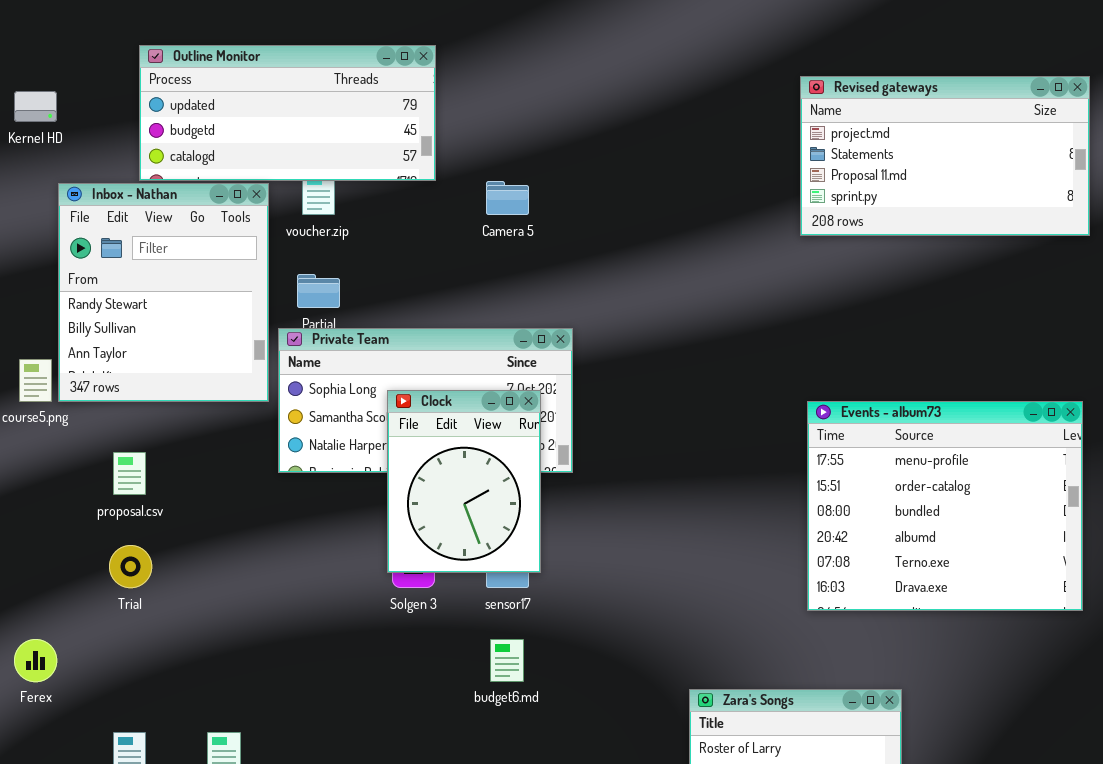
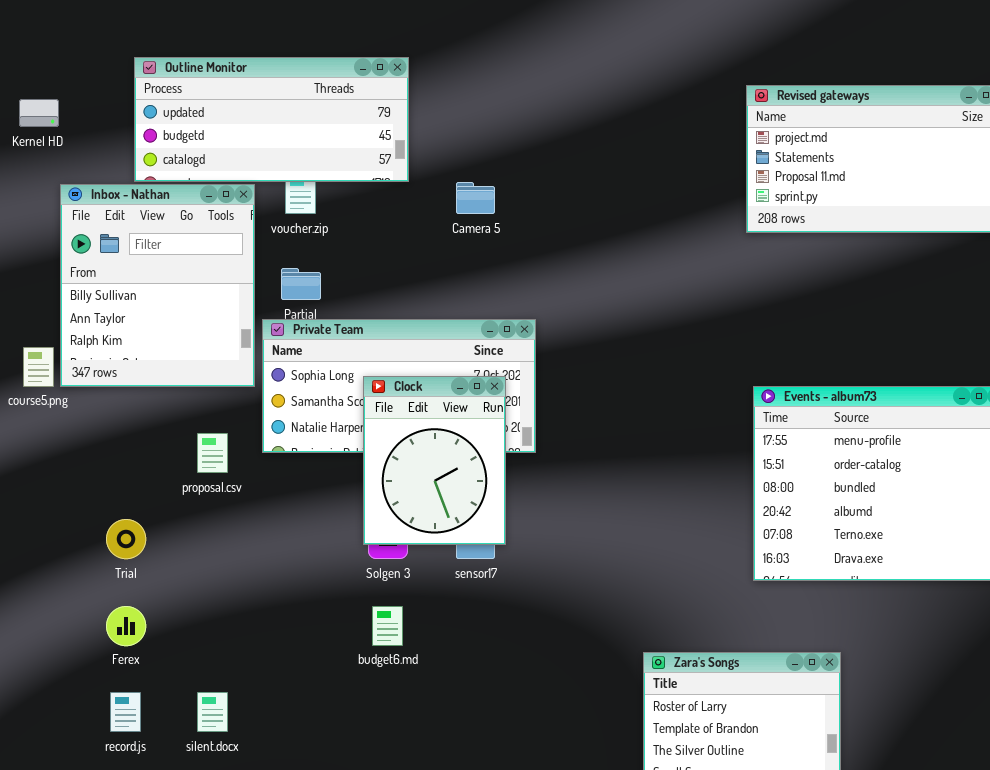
Inbox - Nathan: [58,183,269,402] -> [60,184,255,387], scrolled down 1 row
proposal.csv: [113,452,146,495] -> [197,433,228,473], moved
Ferex: [14,639,57,682] -> [106,606,146,646], moved
budget6.md: [490,639,524,682] -> [372,606,403,646], moved

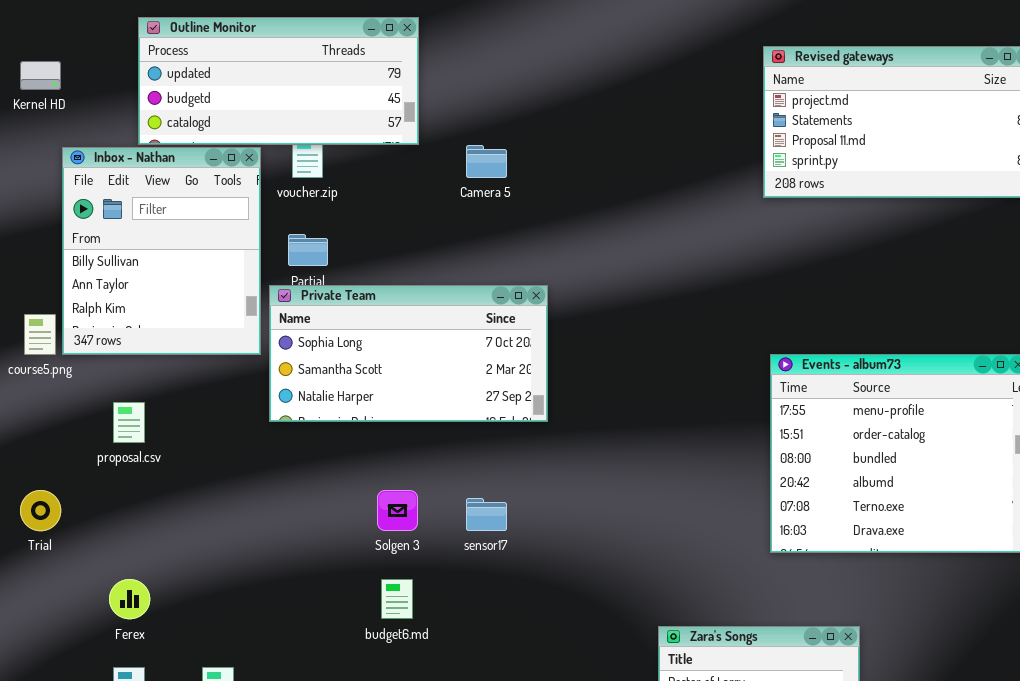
Clock: [363,376,506,545] -> none, closed
proposal.csv: [197,433,228,473] -> [113,402,145,443], moved
Trial: [106,519,146,559] -> [20,490,61,531], moved

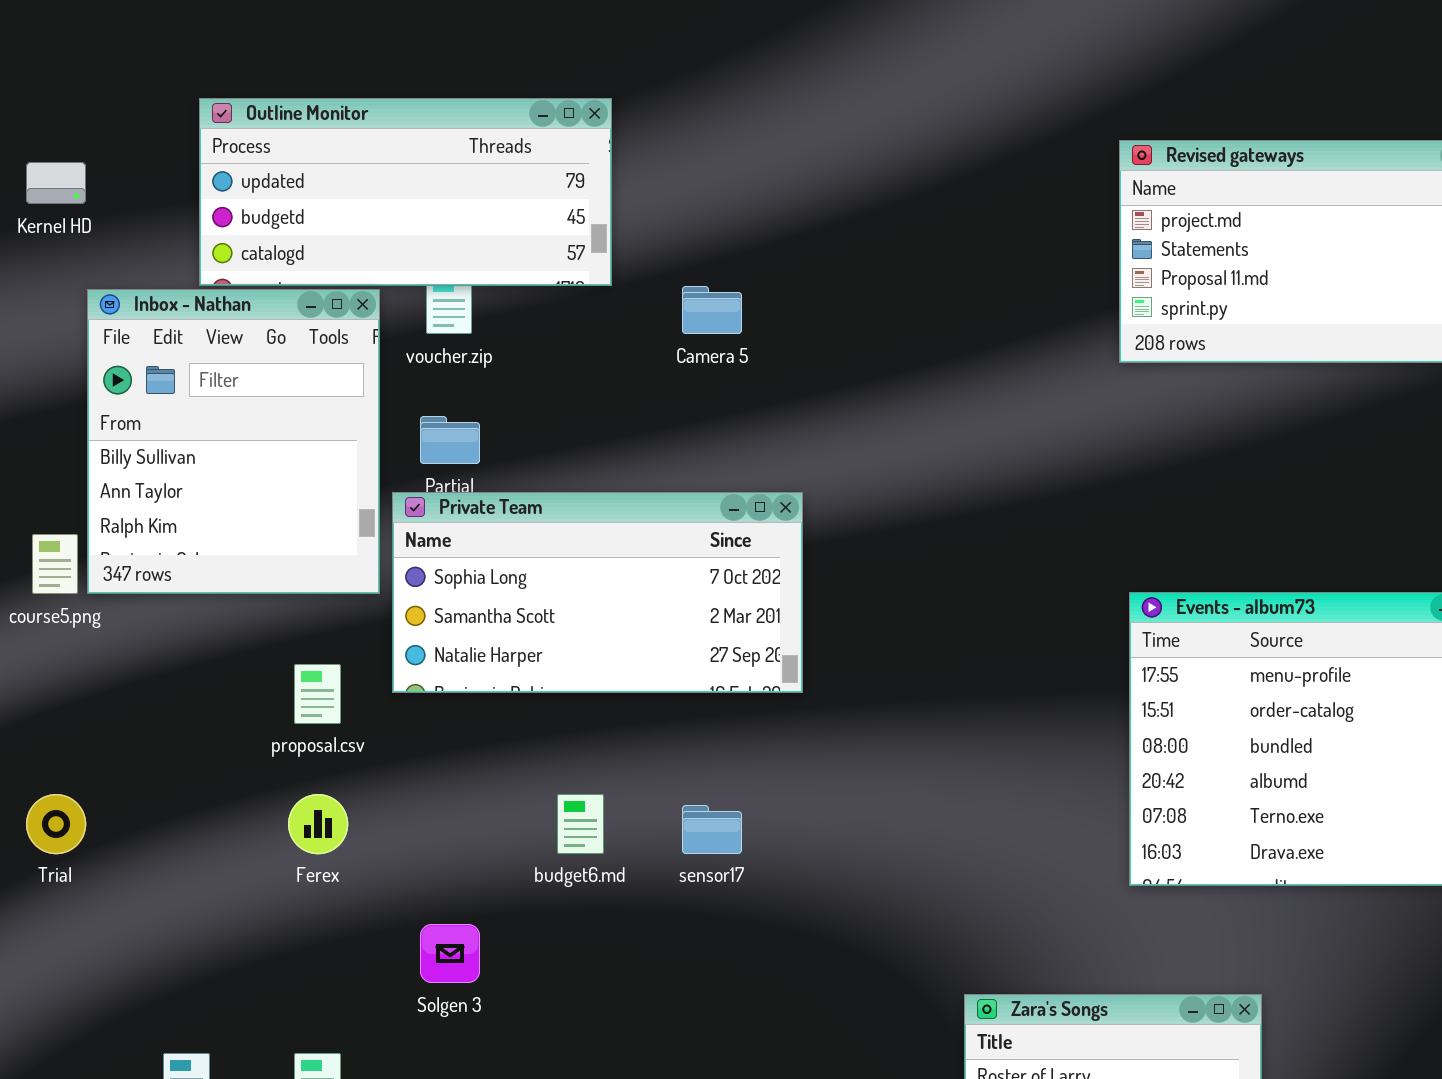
proposal.csv: [113,402,145,443] -> [294,664,341,724], moved
Solgen 3: [377,490,418,531] -> [420,924,480,983], moved
Ferex: [109,579,150,619] -> [288,794,348,854], moved
budget6.md: [381,579,413,619] -> [557,794,604,854], moved

